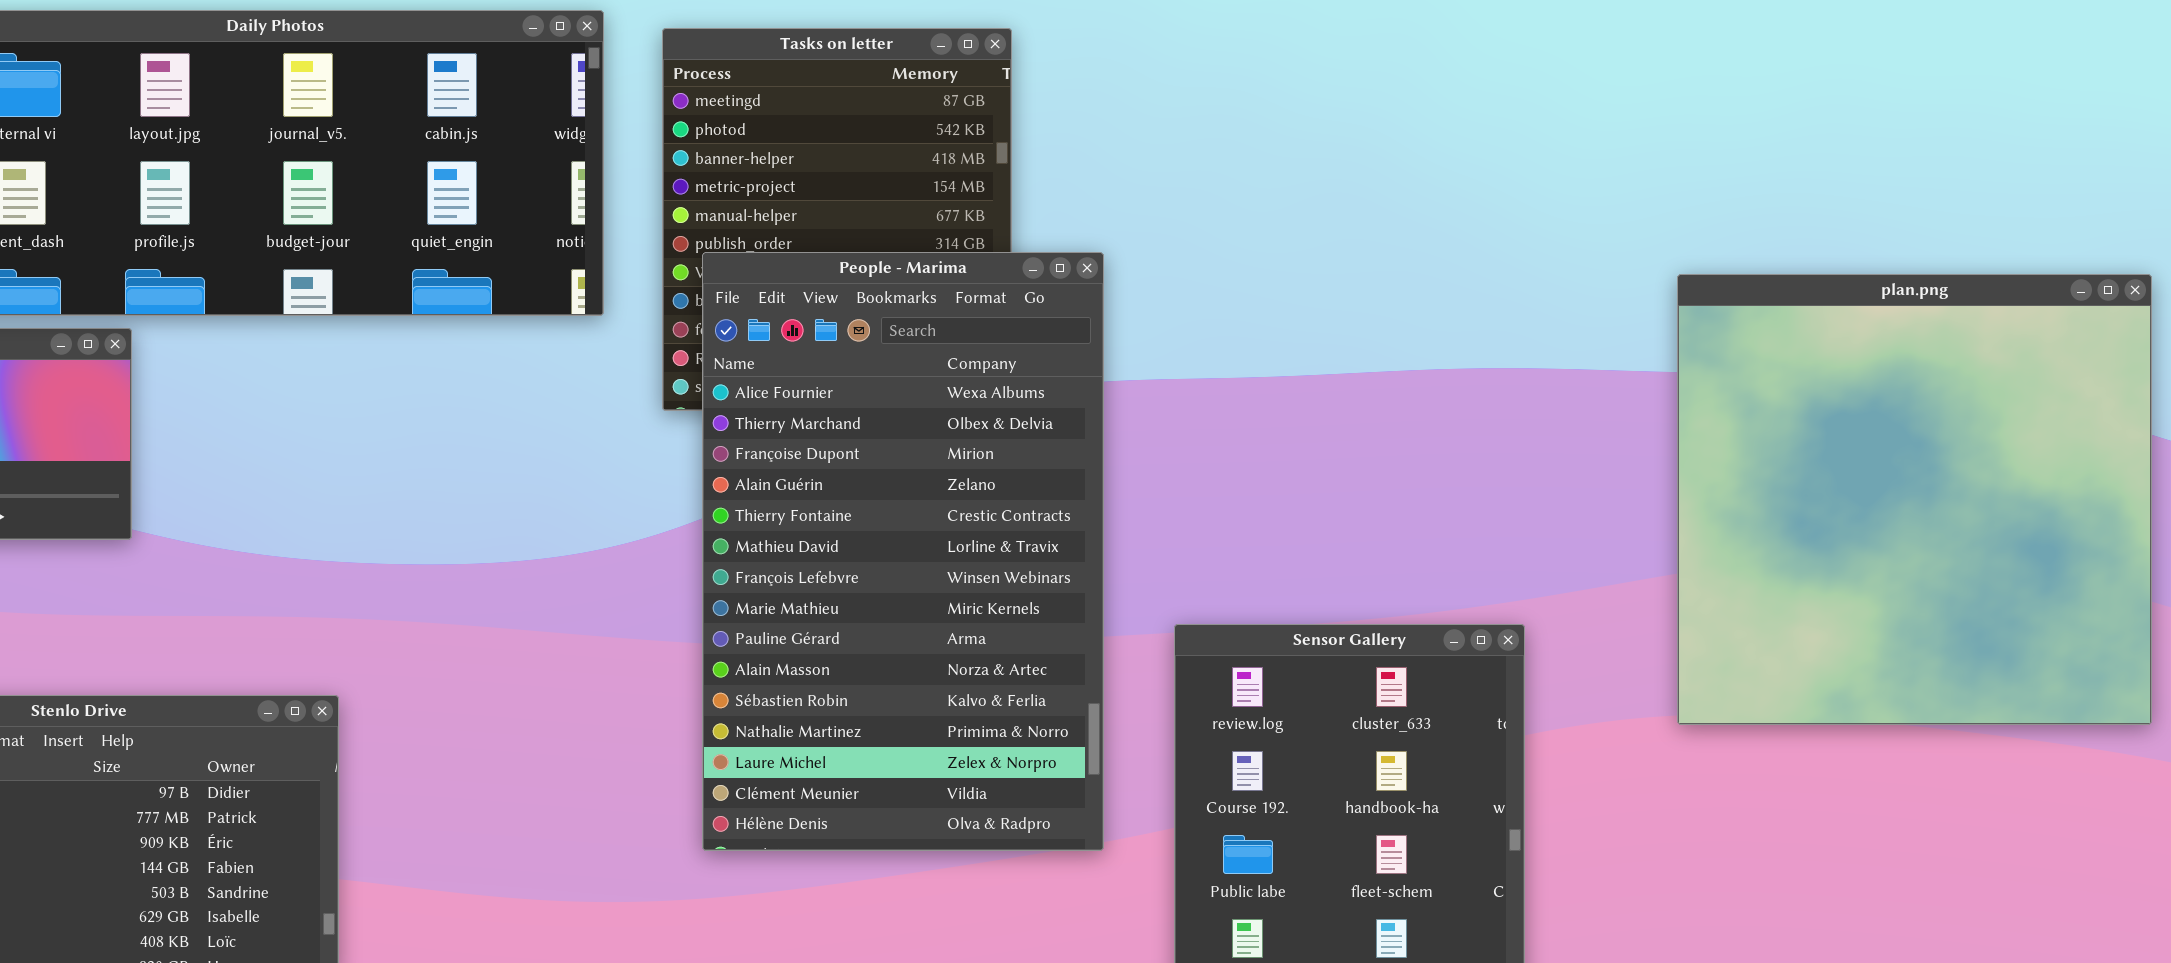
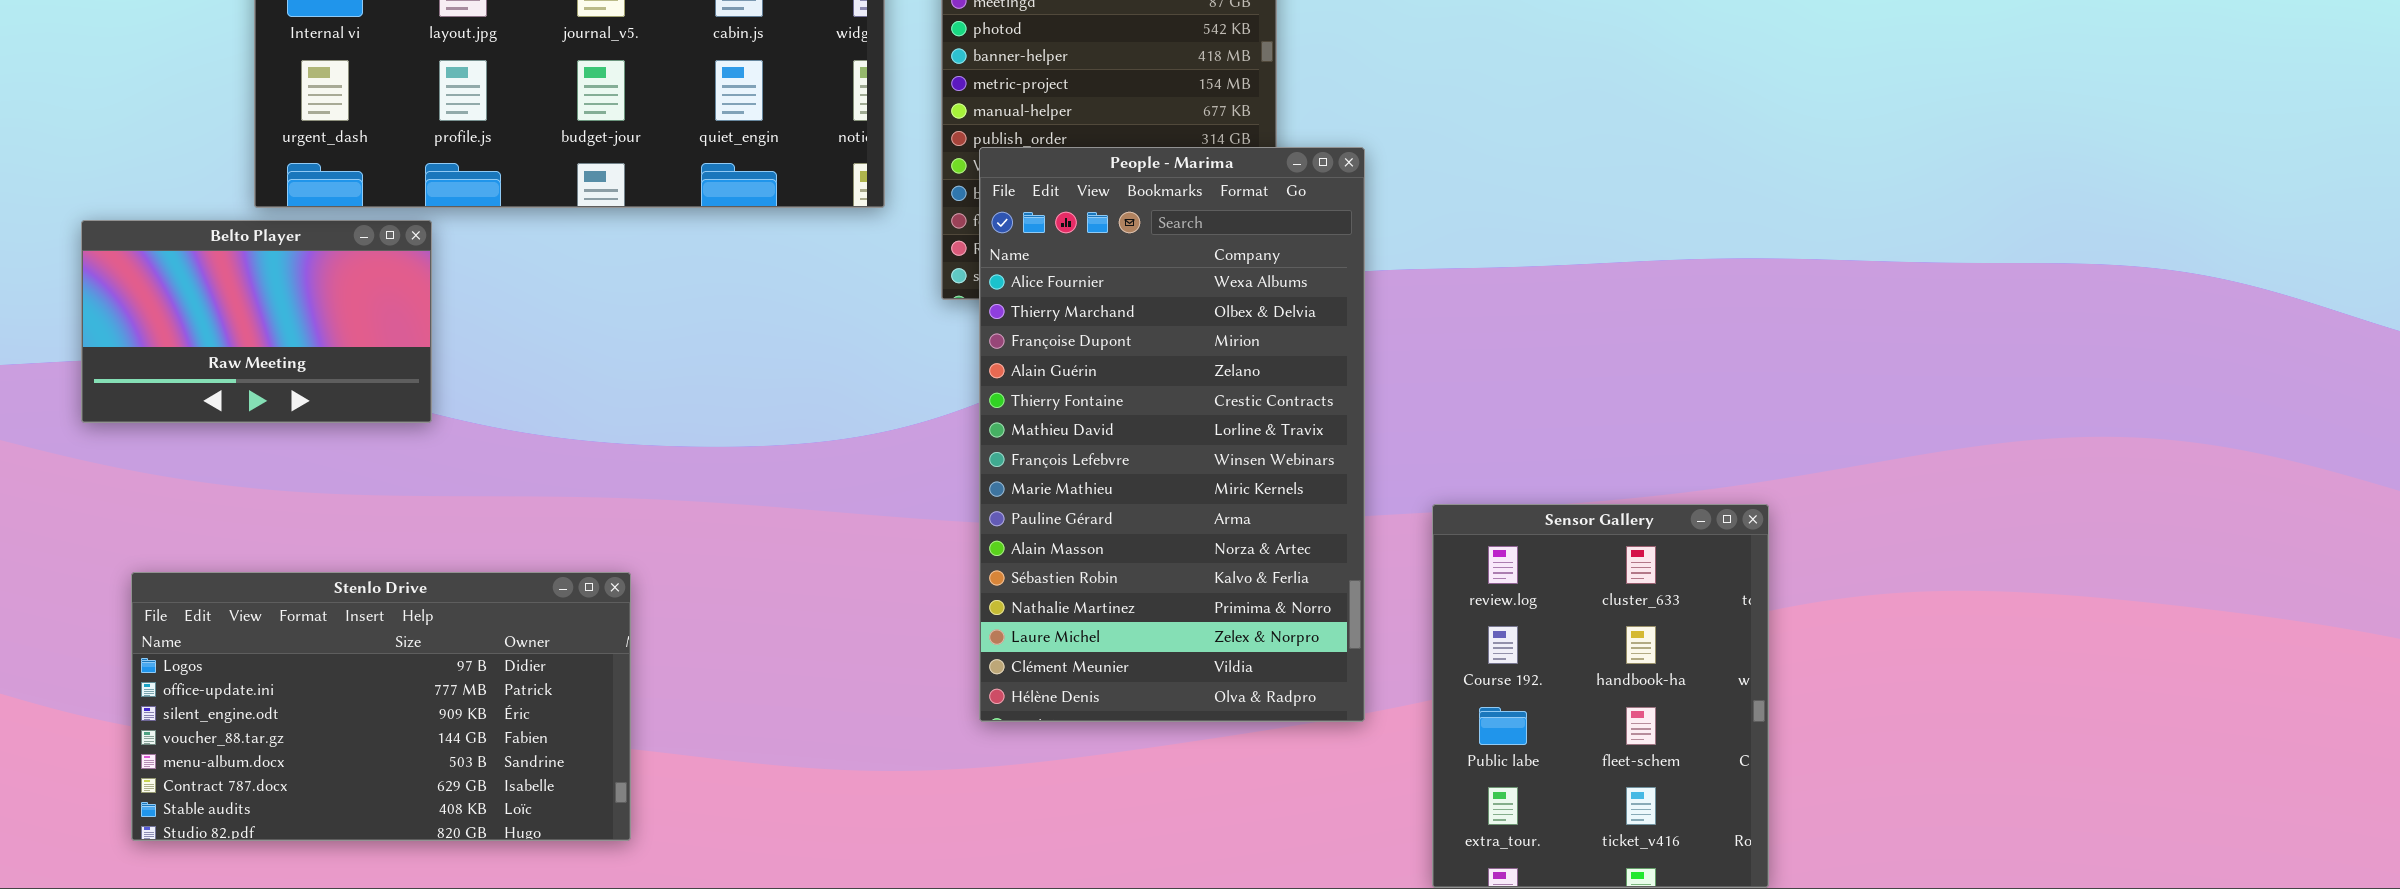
plan.png: [1677,274,2152,725] -> none, closed

